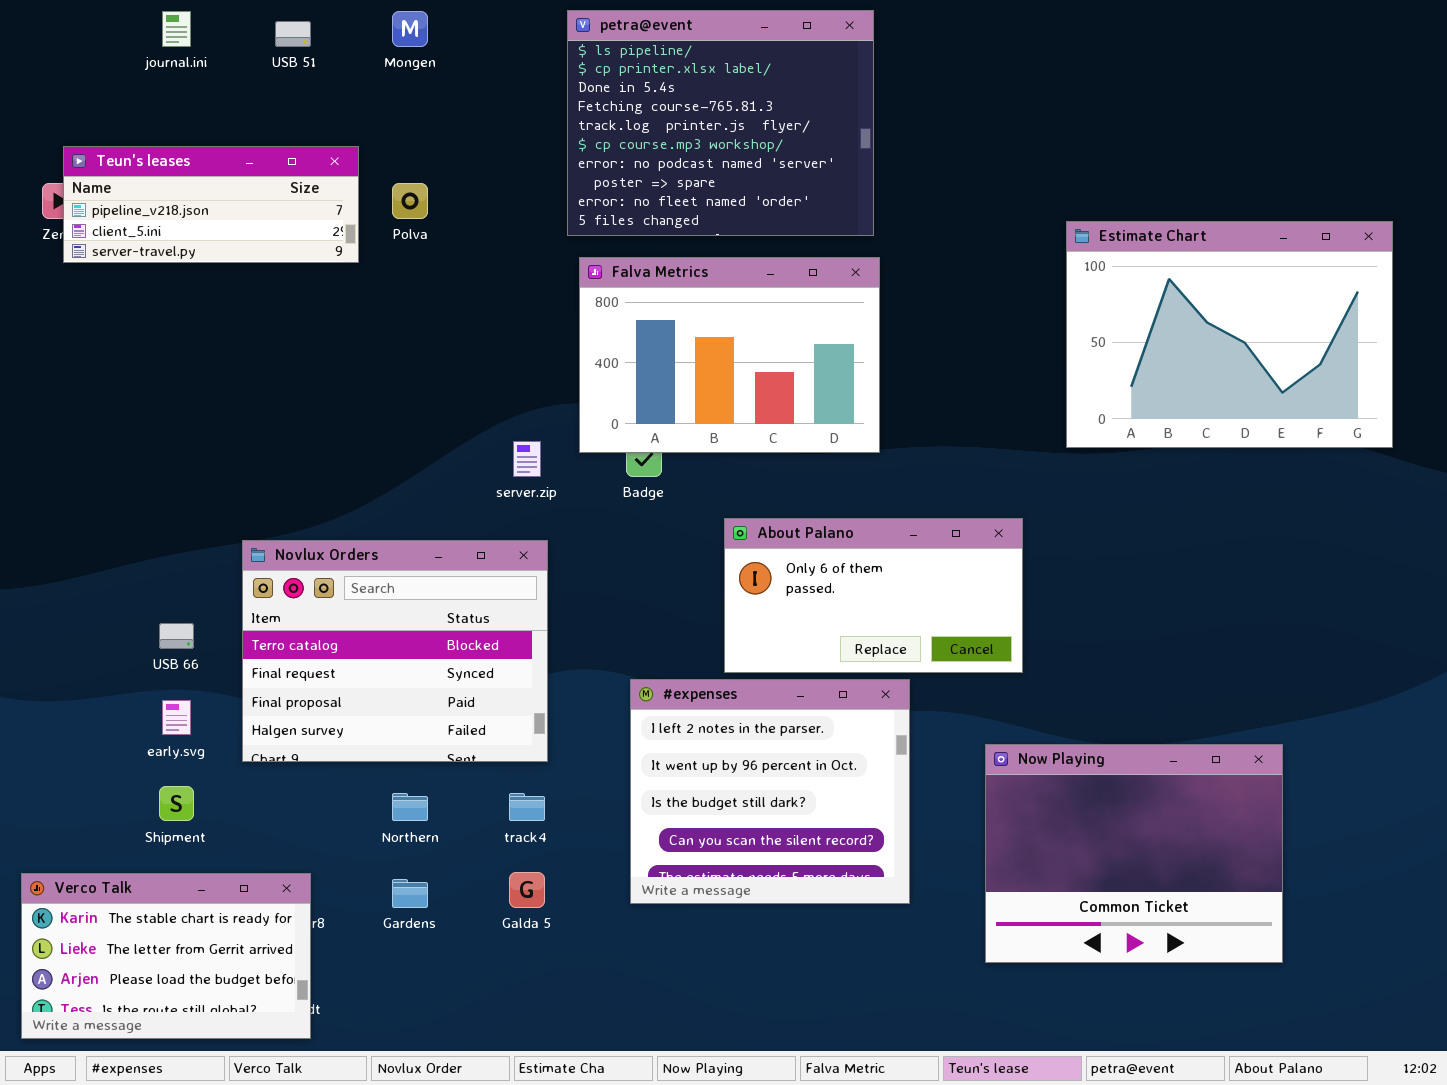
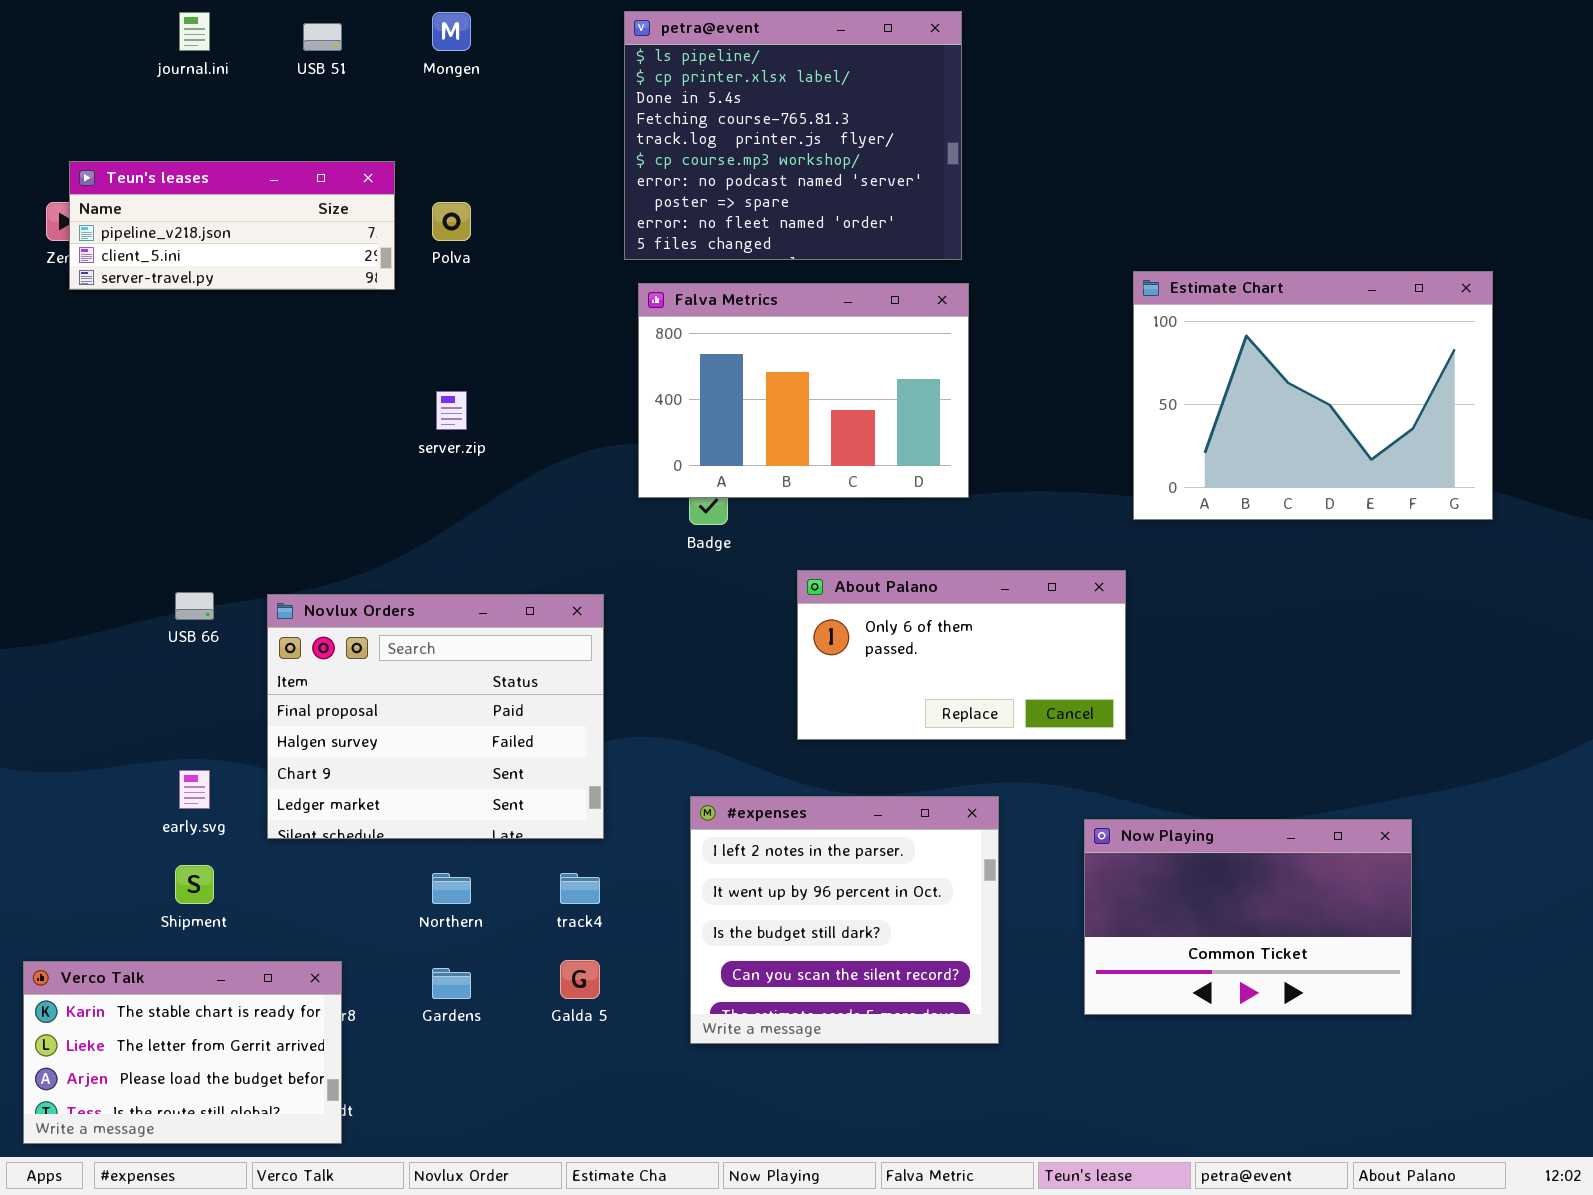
Estimate Chart: [1066,221,1393,448] -> [1133,271,1493,520], moved
server.zip: [513,441,541,477] -> [436,391,467,430], moved
Novlux Orders: [242,540,548,762] -> [267,594,604,839], scrolled down 2 rows
USB 66: [159,623,194,649] -> [175,592,214,620], moved
#expenses: [630,679,910,904] -> [690,796,999,1044], moved
Now Playing: [985,744,1283,963] -> [1084,819,1412,1015], resized

